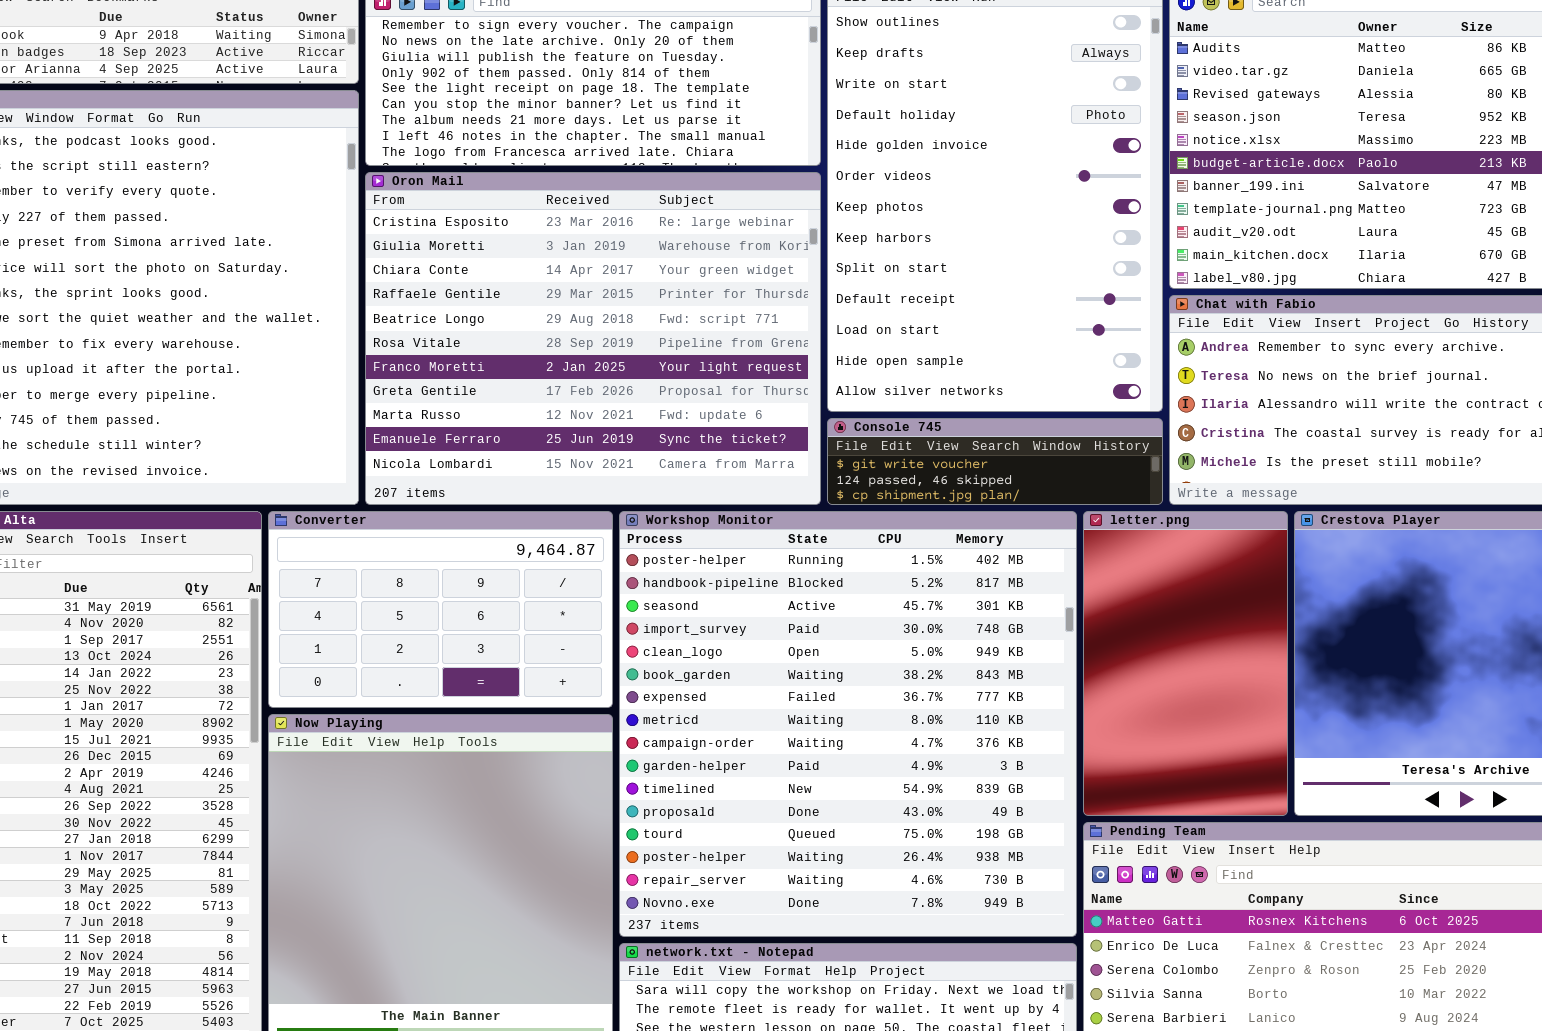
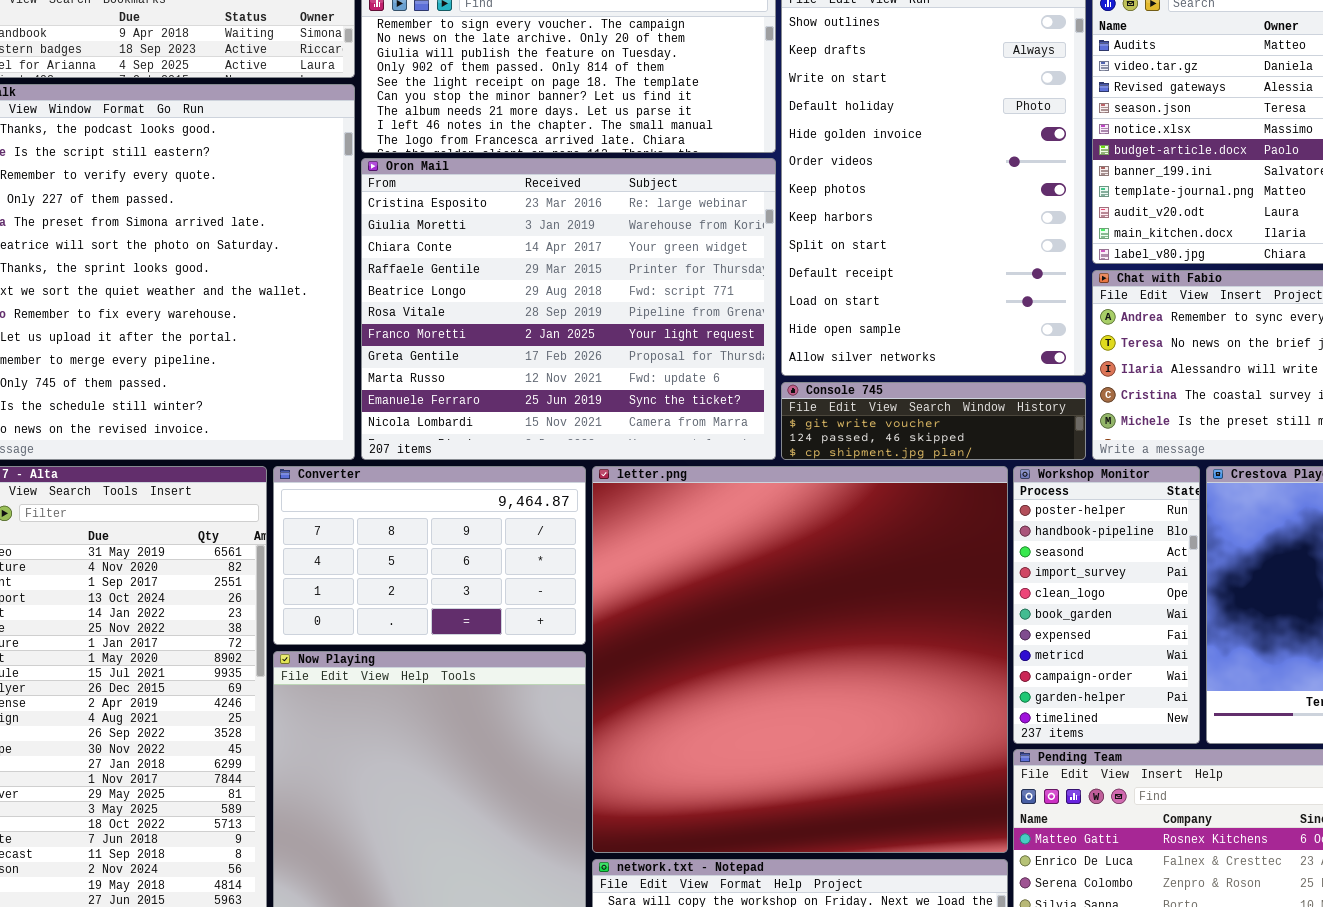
Workshop Monitor: [619,511,1077,937] -> [1013,466,1200,744], moved, resized
letter.png: [1083,511,1288,816] -> [592,466,1008,853], moved, resized

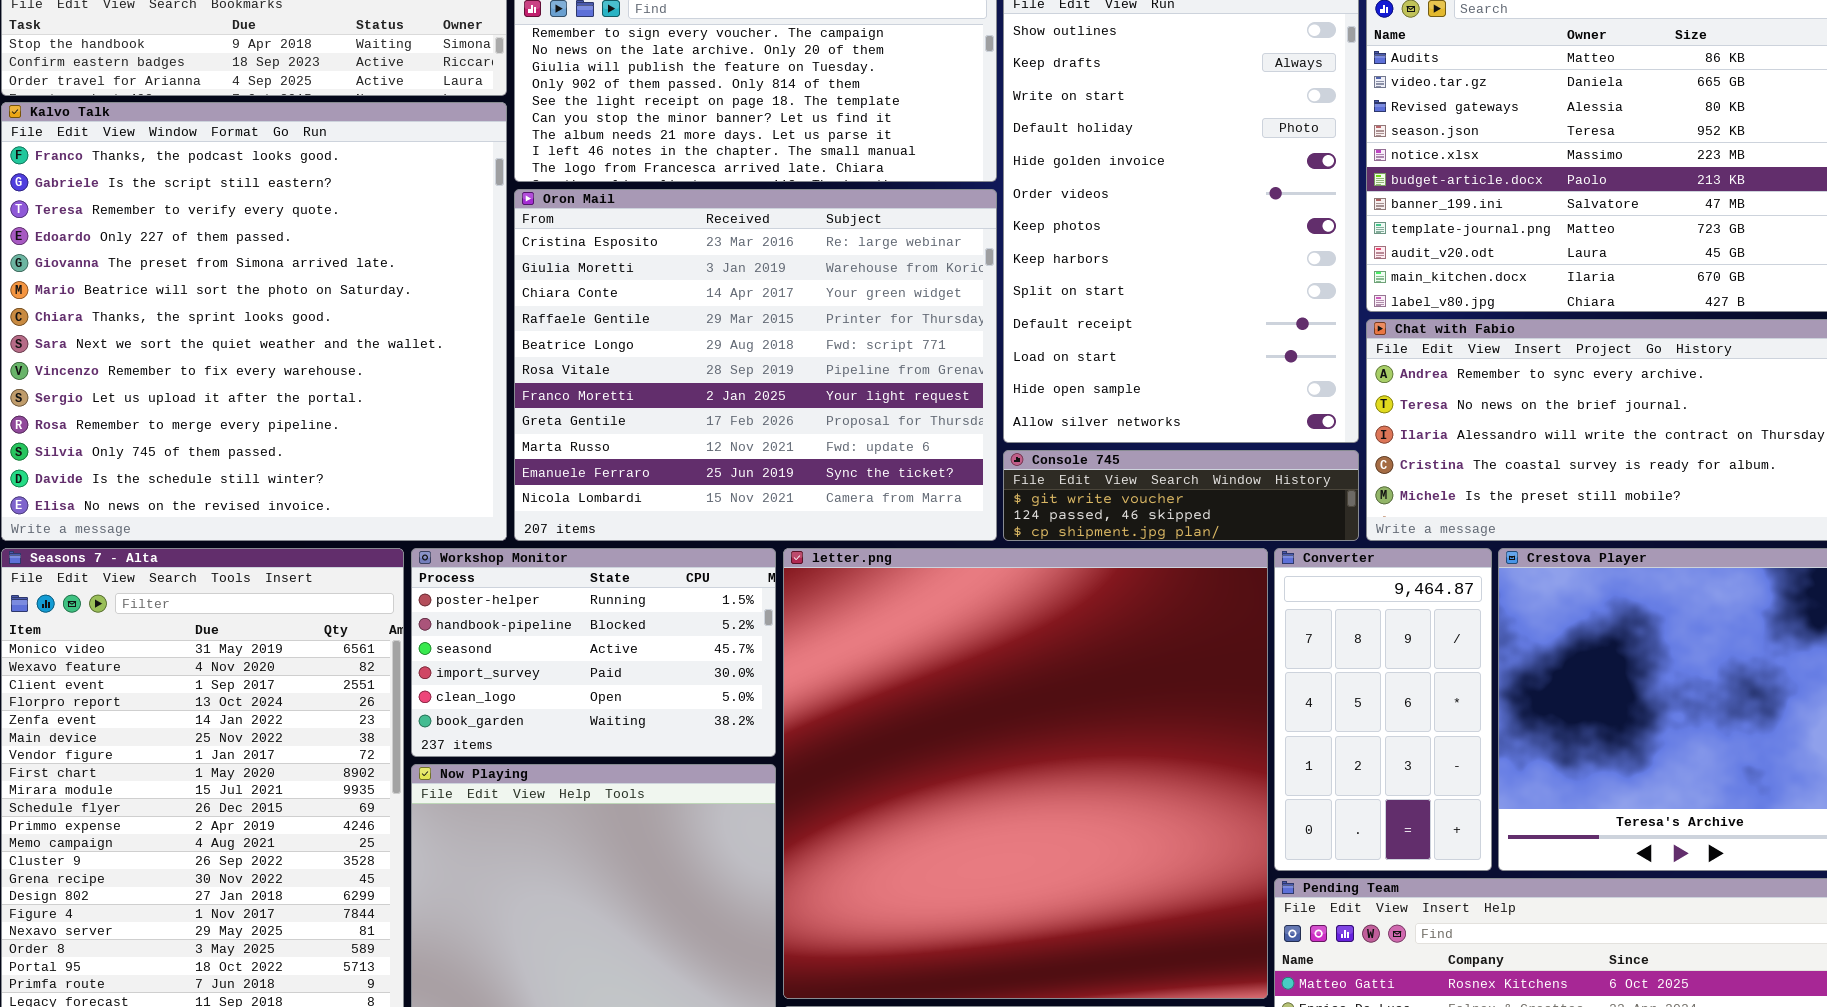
Converter: [273,466,586,645] -> [1274,548,1492,871], moved, resized
Workshop Monitor: [1013,466,1200,744] -> [411,548,776,757], moved, resized

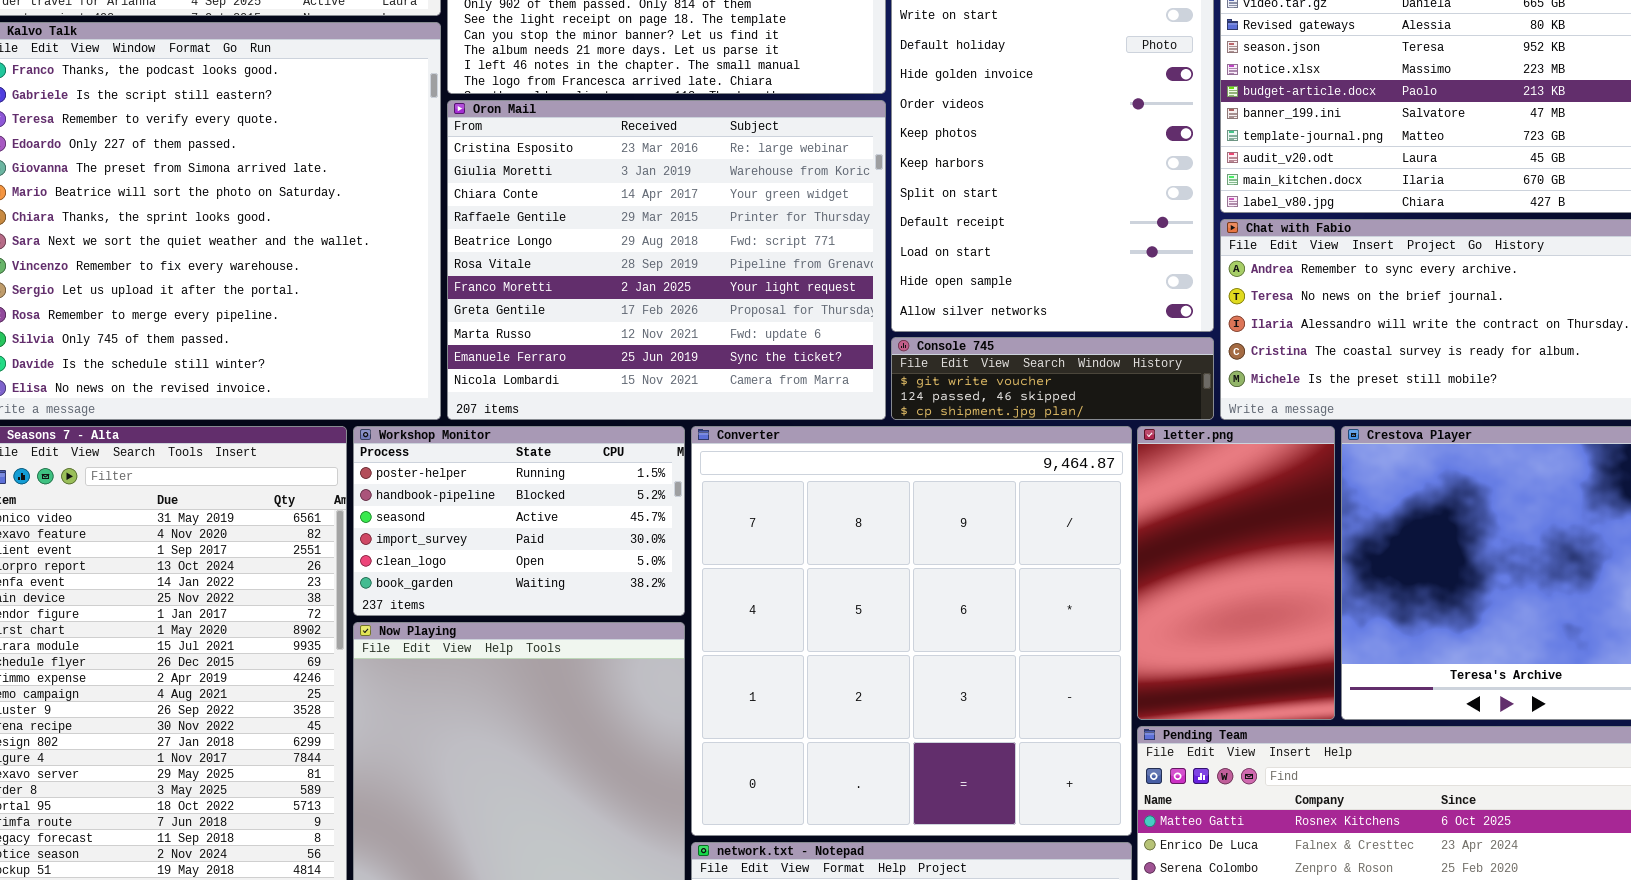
letter.png: [783,548,1268,999] -> [1137,426,1335,720], moved, resized
Converter: [1274,548,1492,871] -> [691,426,1132,836], moved, resized

